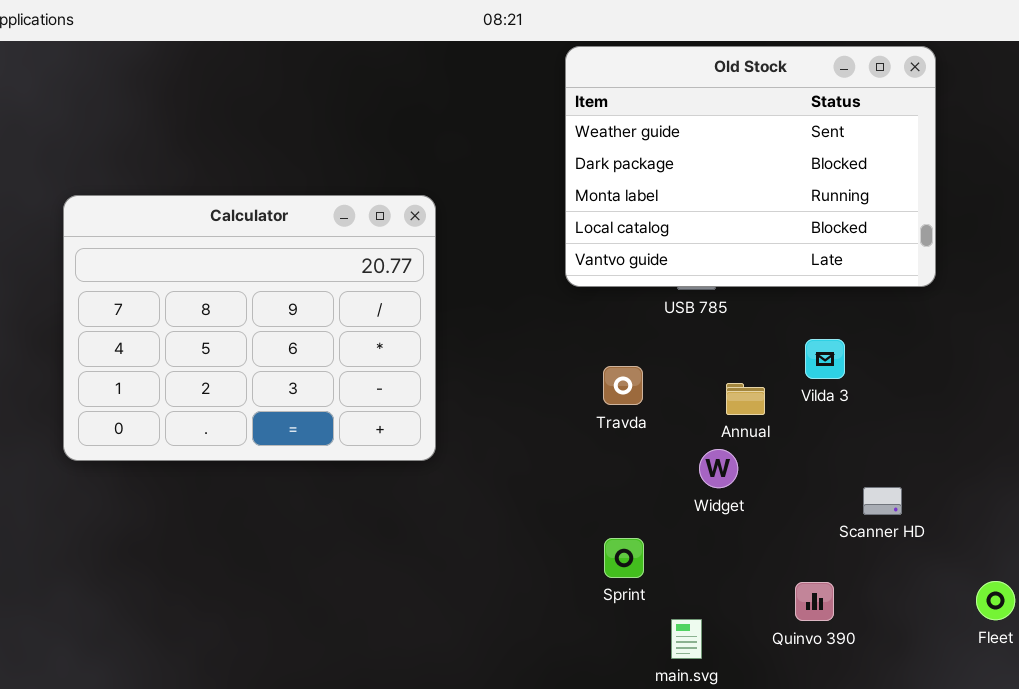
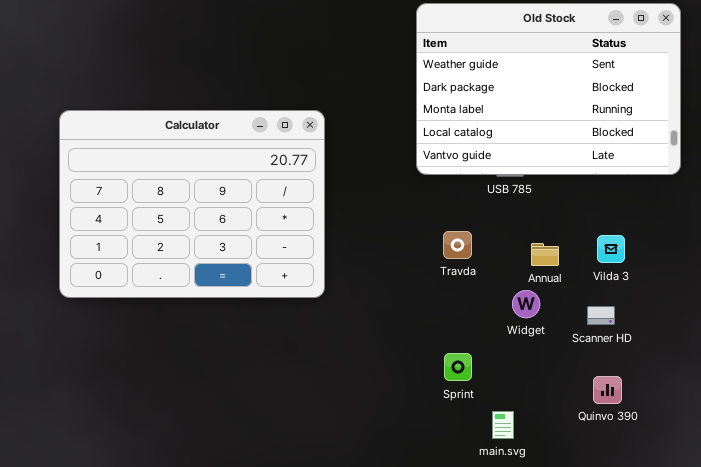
Vilda 3: [805,339,845,379] -> [597,235,625,263], moved
Scanner HD: [863,487,902,515] -> [587,306,615,325], moved
Quinvo 390: [795,582,834,621] -> [593,376,622,404], moved

